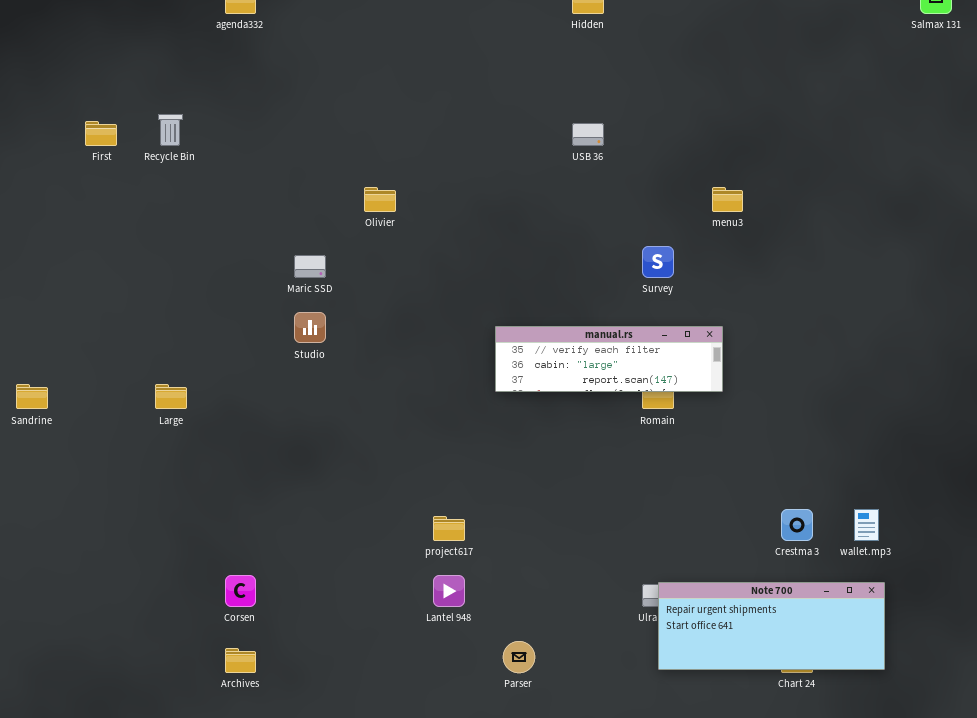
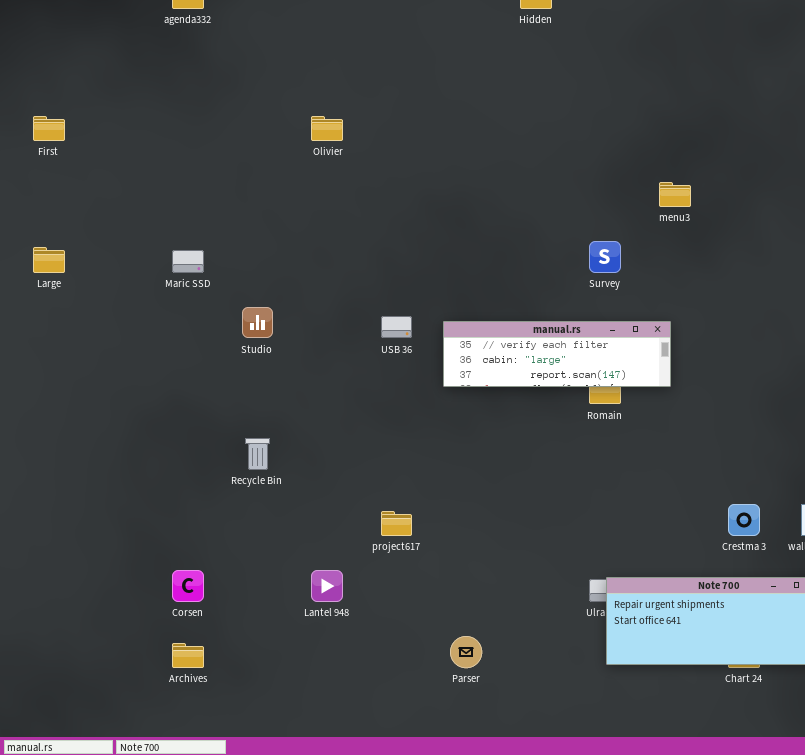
Recycle Bin: [158,114,183,146] -> [245,438,270,470], moved
USB 36: [572,123,604,146] -> [381,316,412,338], moved
Olivier: [364,187,396,212] -> [311,116,343,141], moved
Maric SSD: [294,255,326,278] -> [172,250,204,273], moved
Large: [155,384,187,409] -> [33,247,65,273], moved
Lantel 948: [433,575,465,607] -> [311,570,343,602], moved

